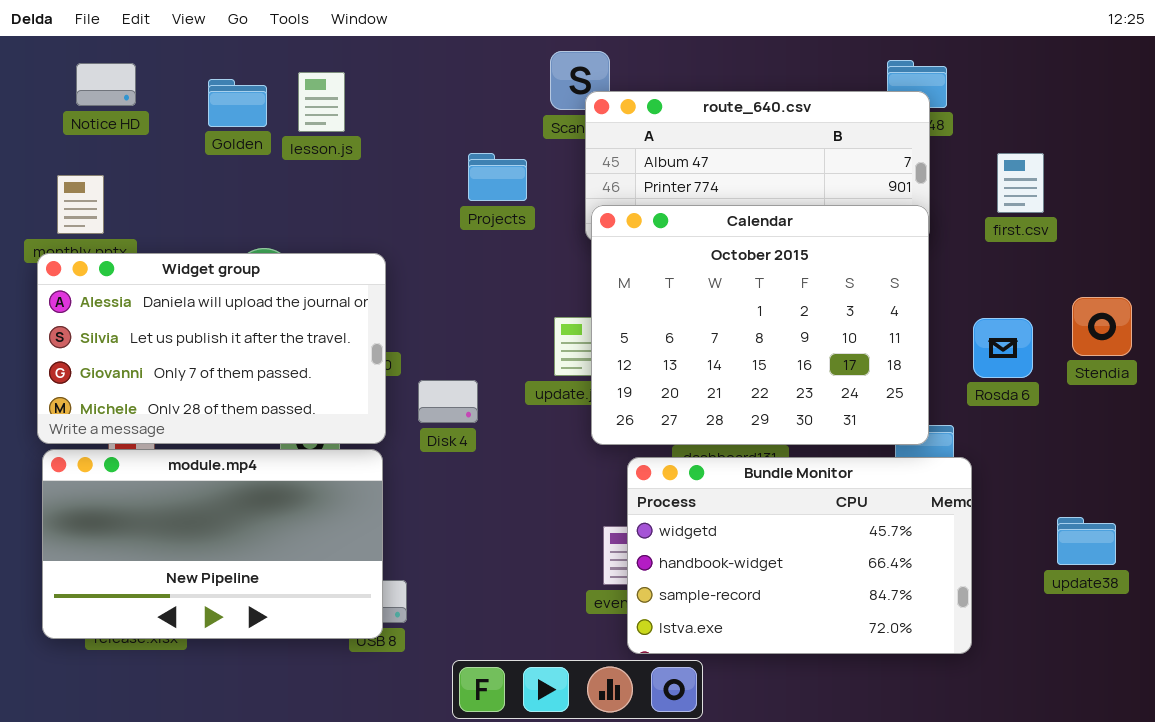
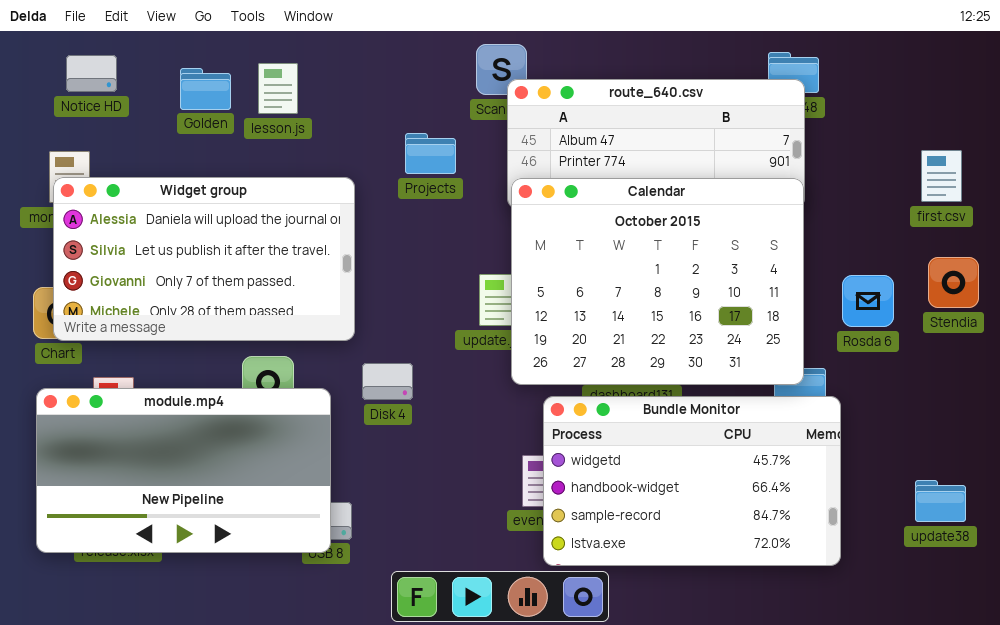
first.csv: [997,153,1044,213] -> [921,150,962,202], moved
Widget group: [37,253,386,444] -> [53,177,355,341], moved
Disk 4: [418,380,478,423] -> [362,363,413,400], moved
update38: [1057,517,1116,565] -> [915,480,966,522], moved

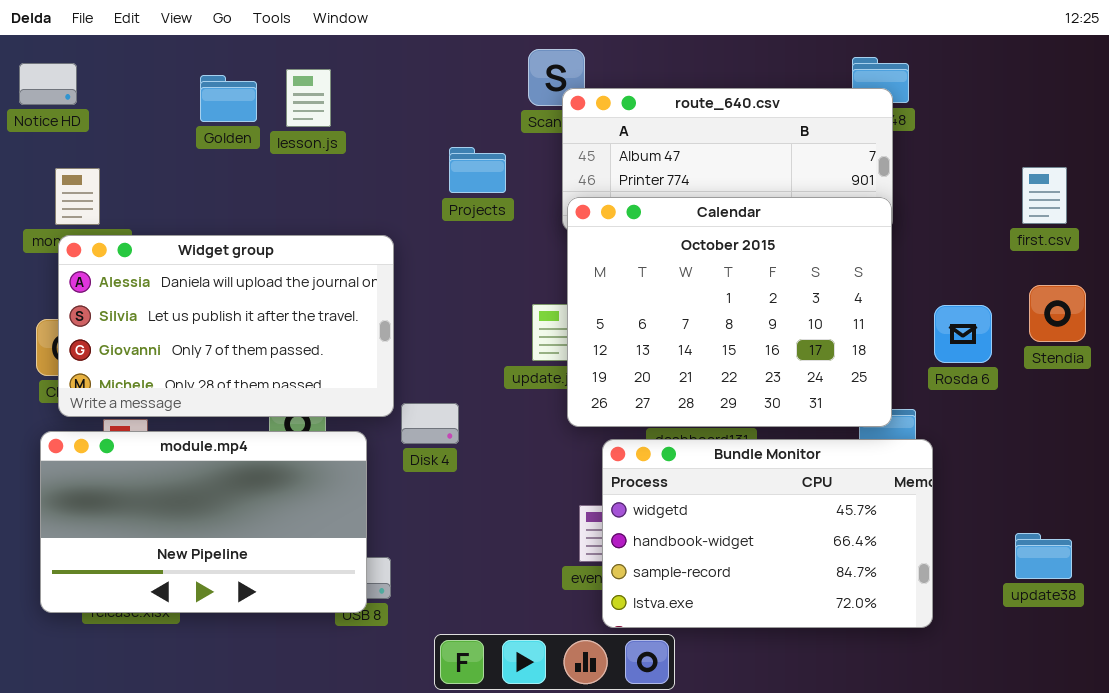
Notice HD: [66,55,117,92] -> [19,63,77,105], moved
Widget group: [53,177,355,341] -> [58,235,394,417], moved

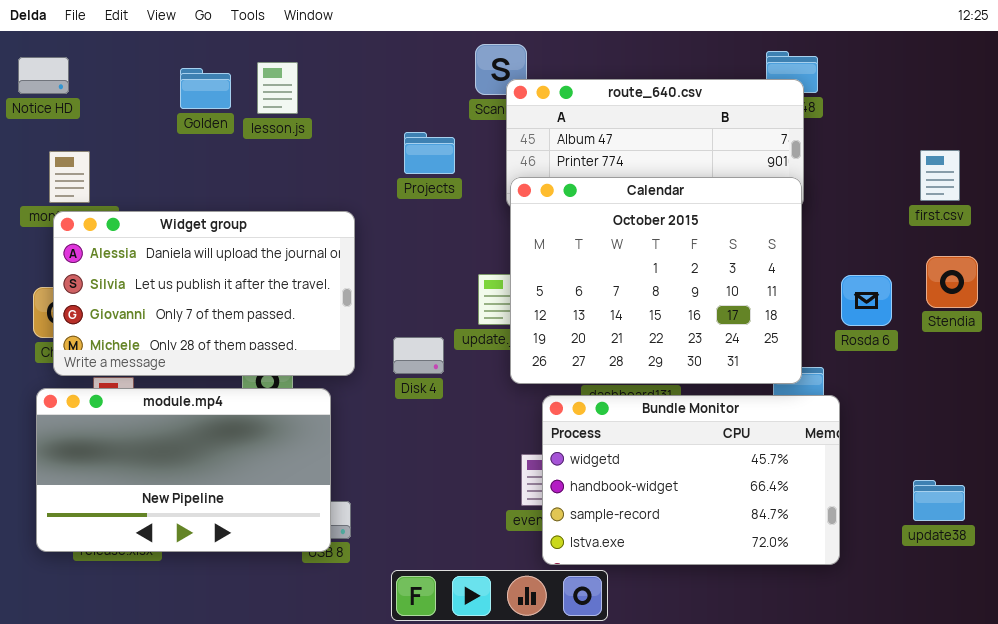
Disk 4: [401,403,459,444] -> [393,337,444,374], moved

